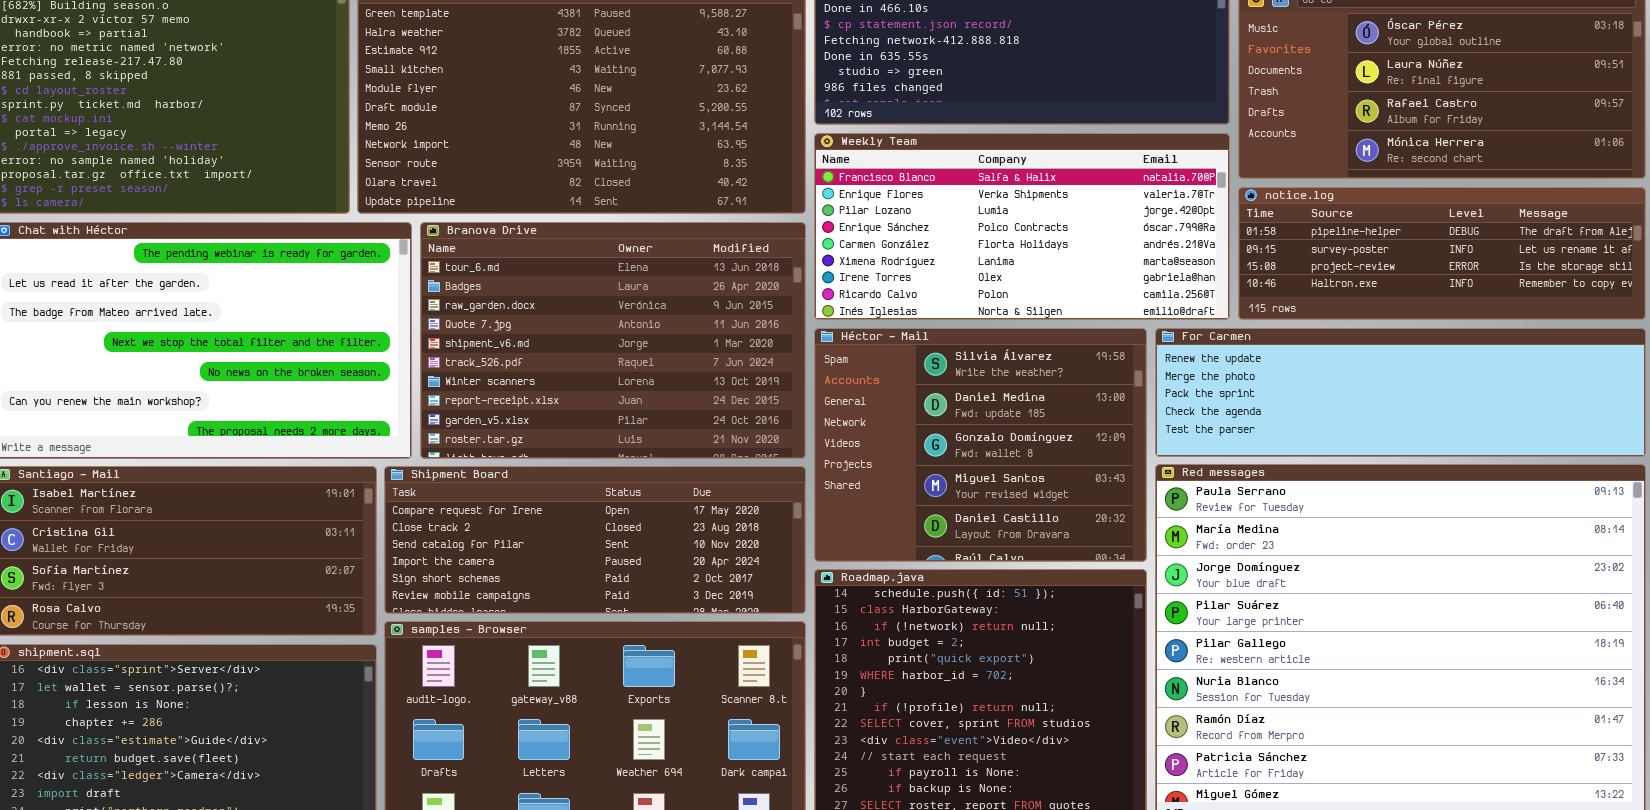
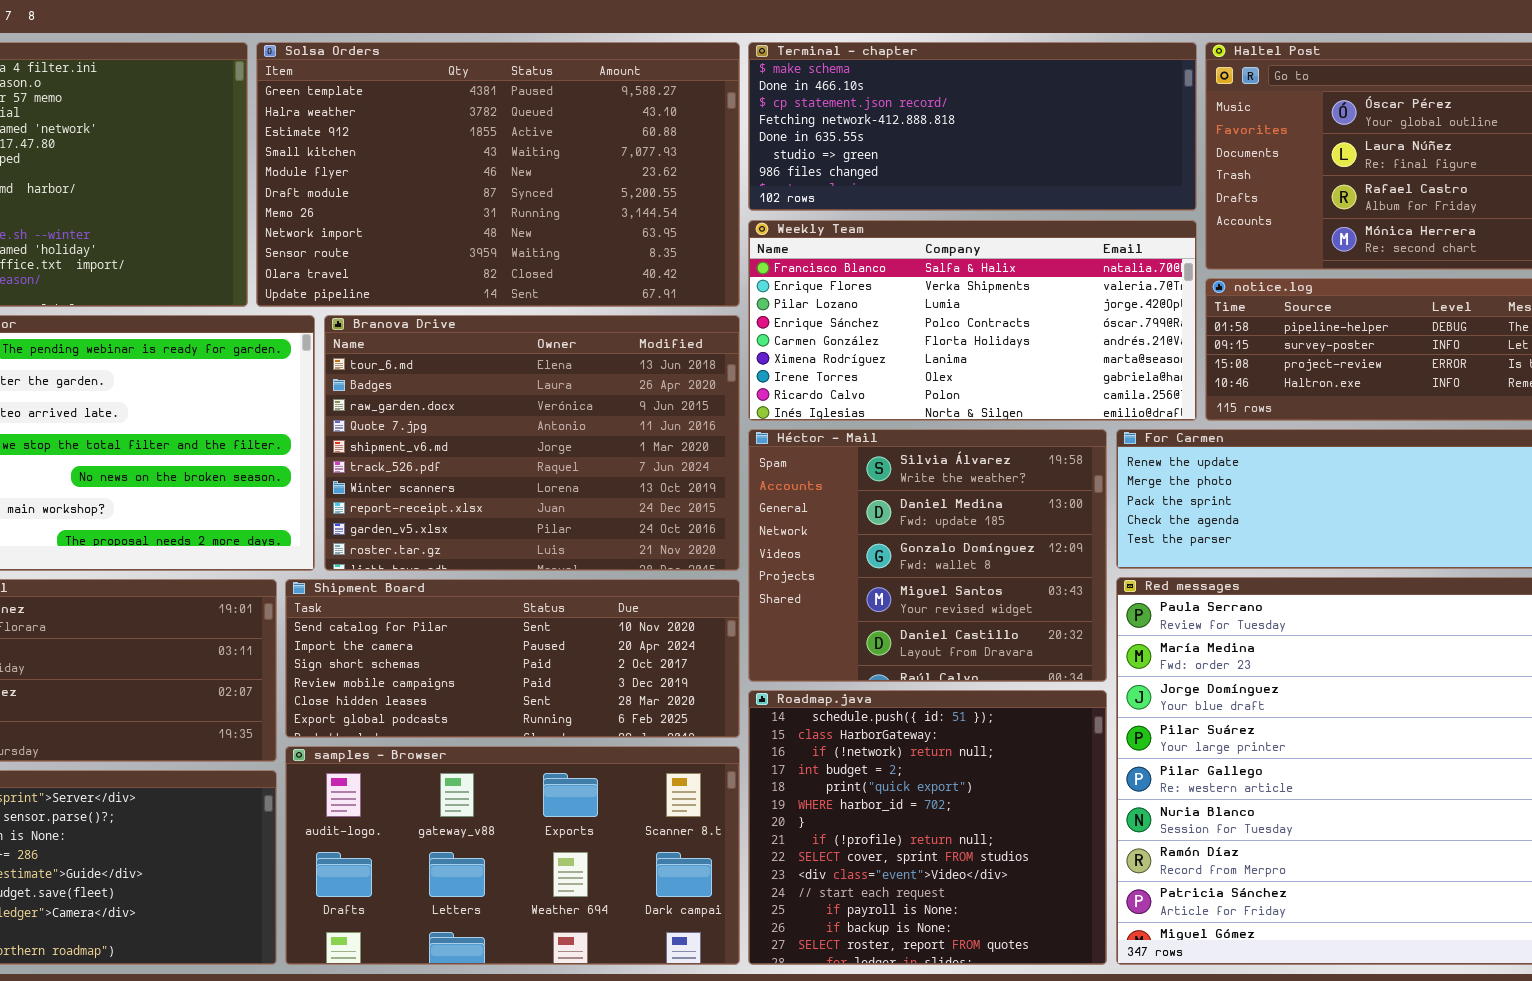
Shipment Board: [384,466,806,614] -> [285,579,740,738], scrolled down 2 rows

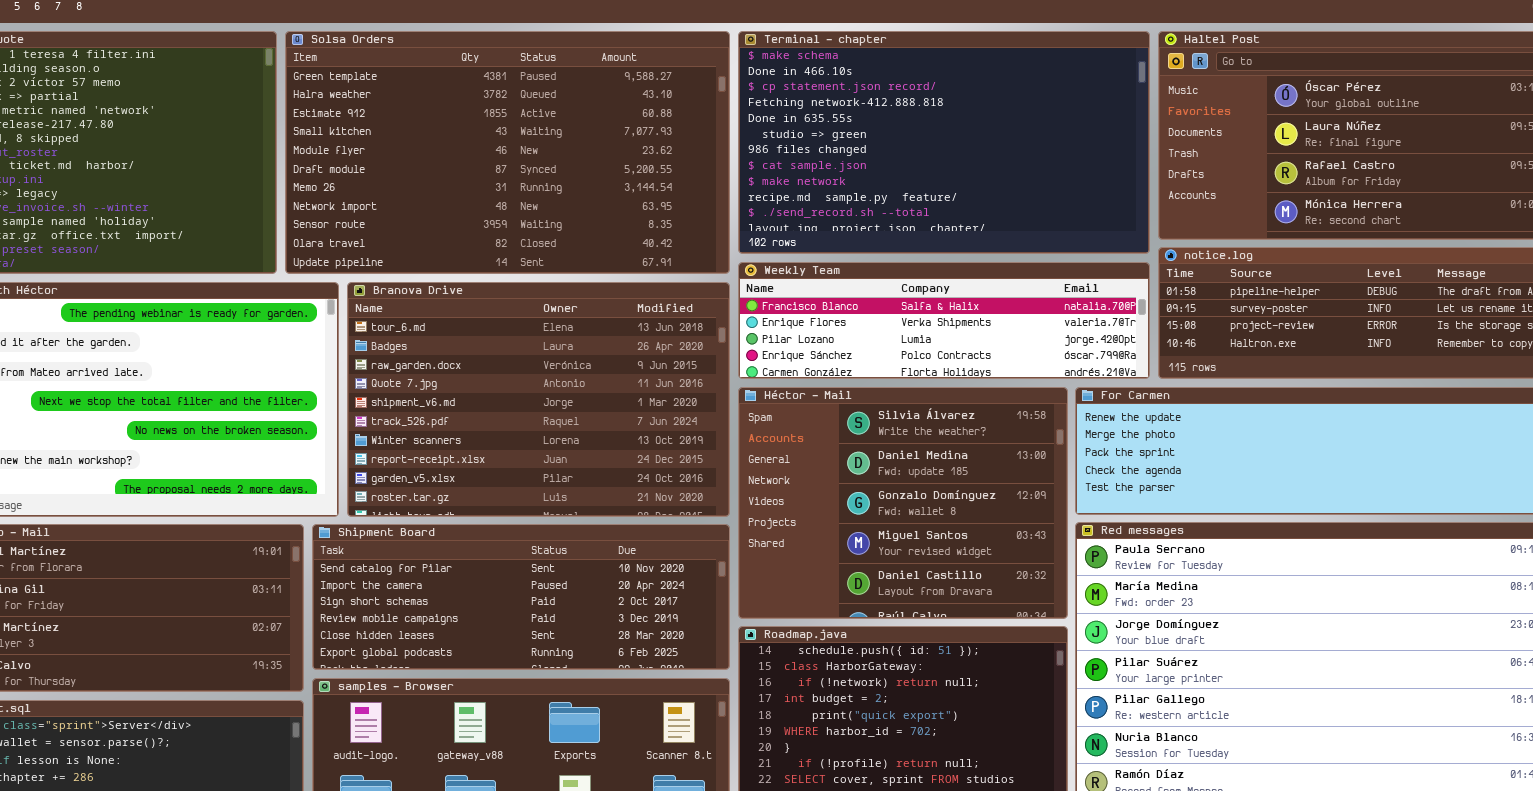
Terminal - chapter: [748,42,1197,211] -> [738,31,1150,254], resized
Weekly Team: [748,220,1197,421] -> [738,262,1150,379], resized

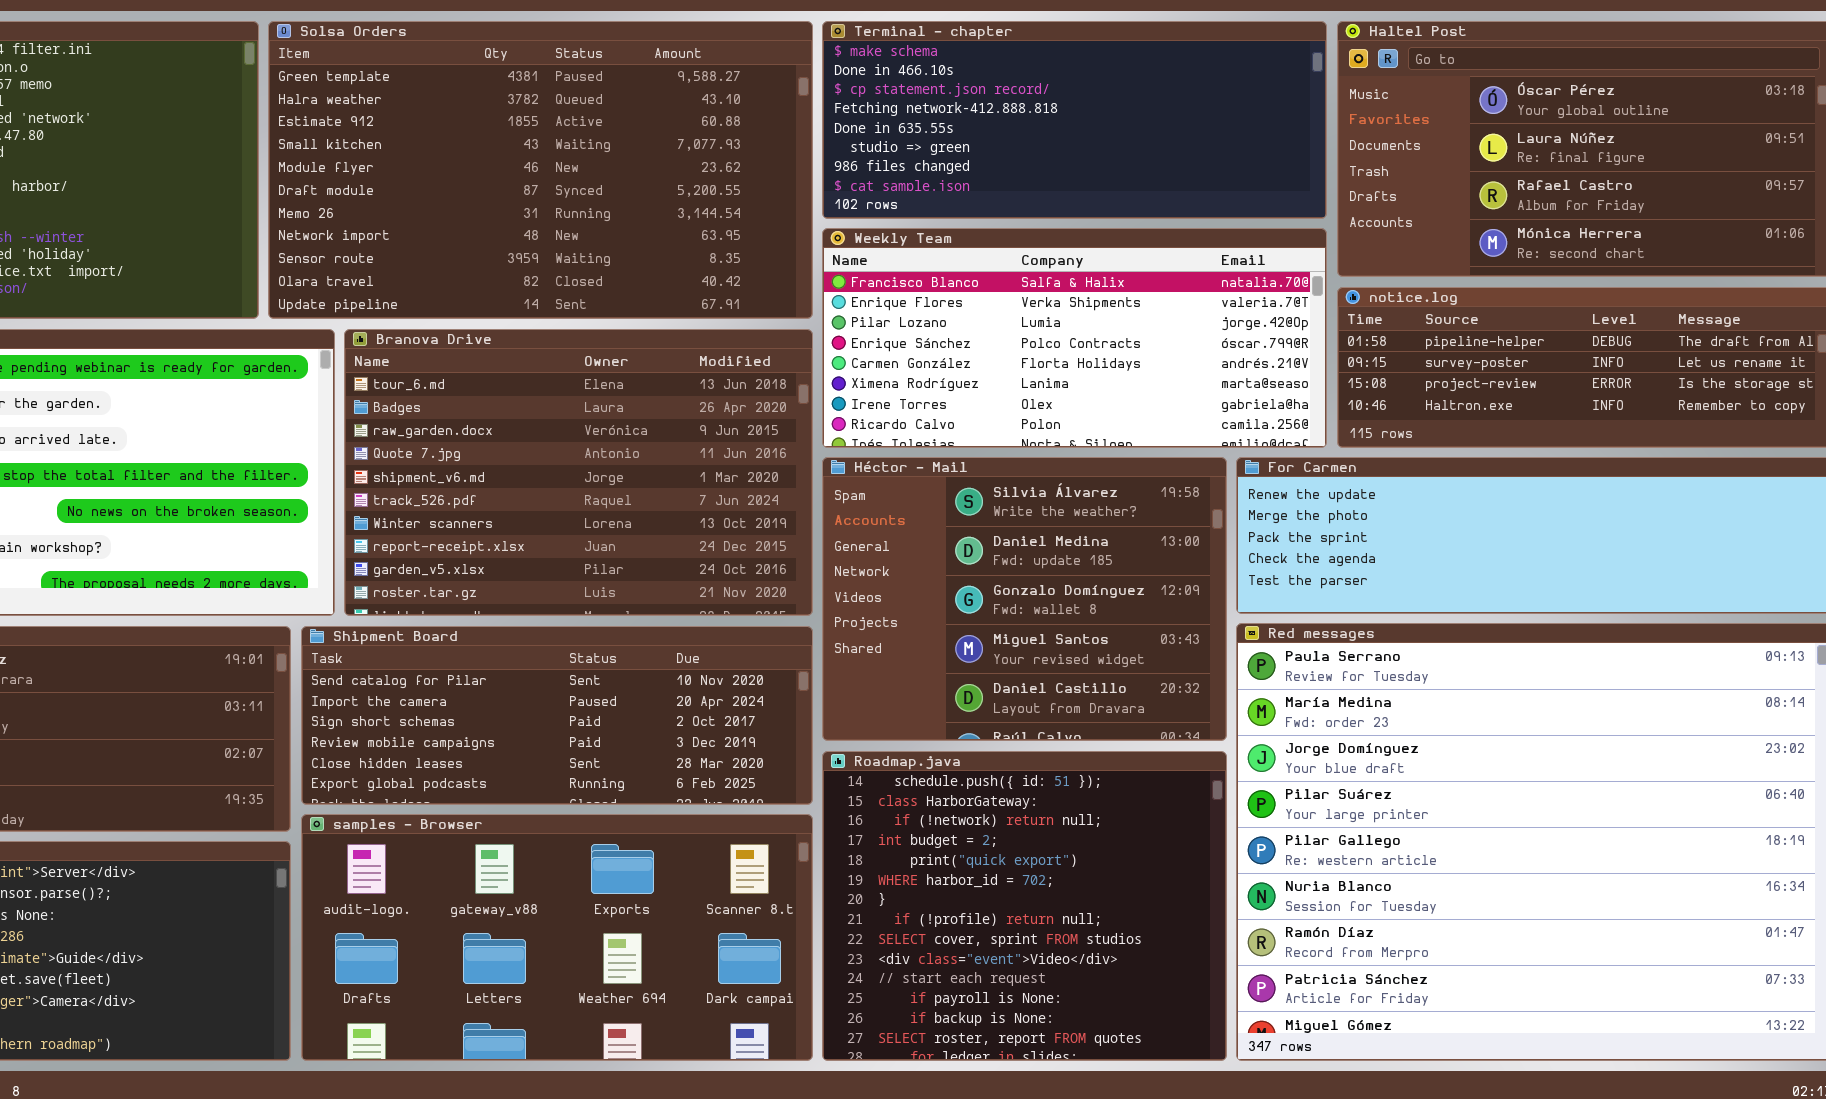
Terminal - chapter: [738,31,1150,254] -> [822,21,1327,219], resized
Weekly Team: [738,262,1150,379] -> [822,228,1327,448], resized

